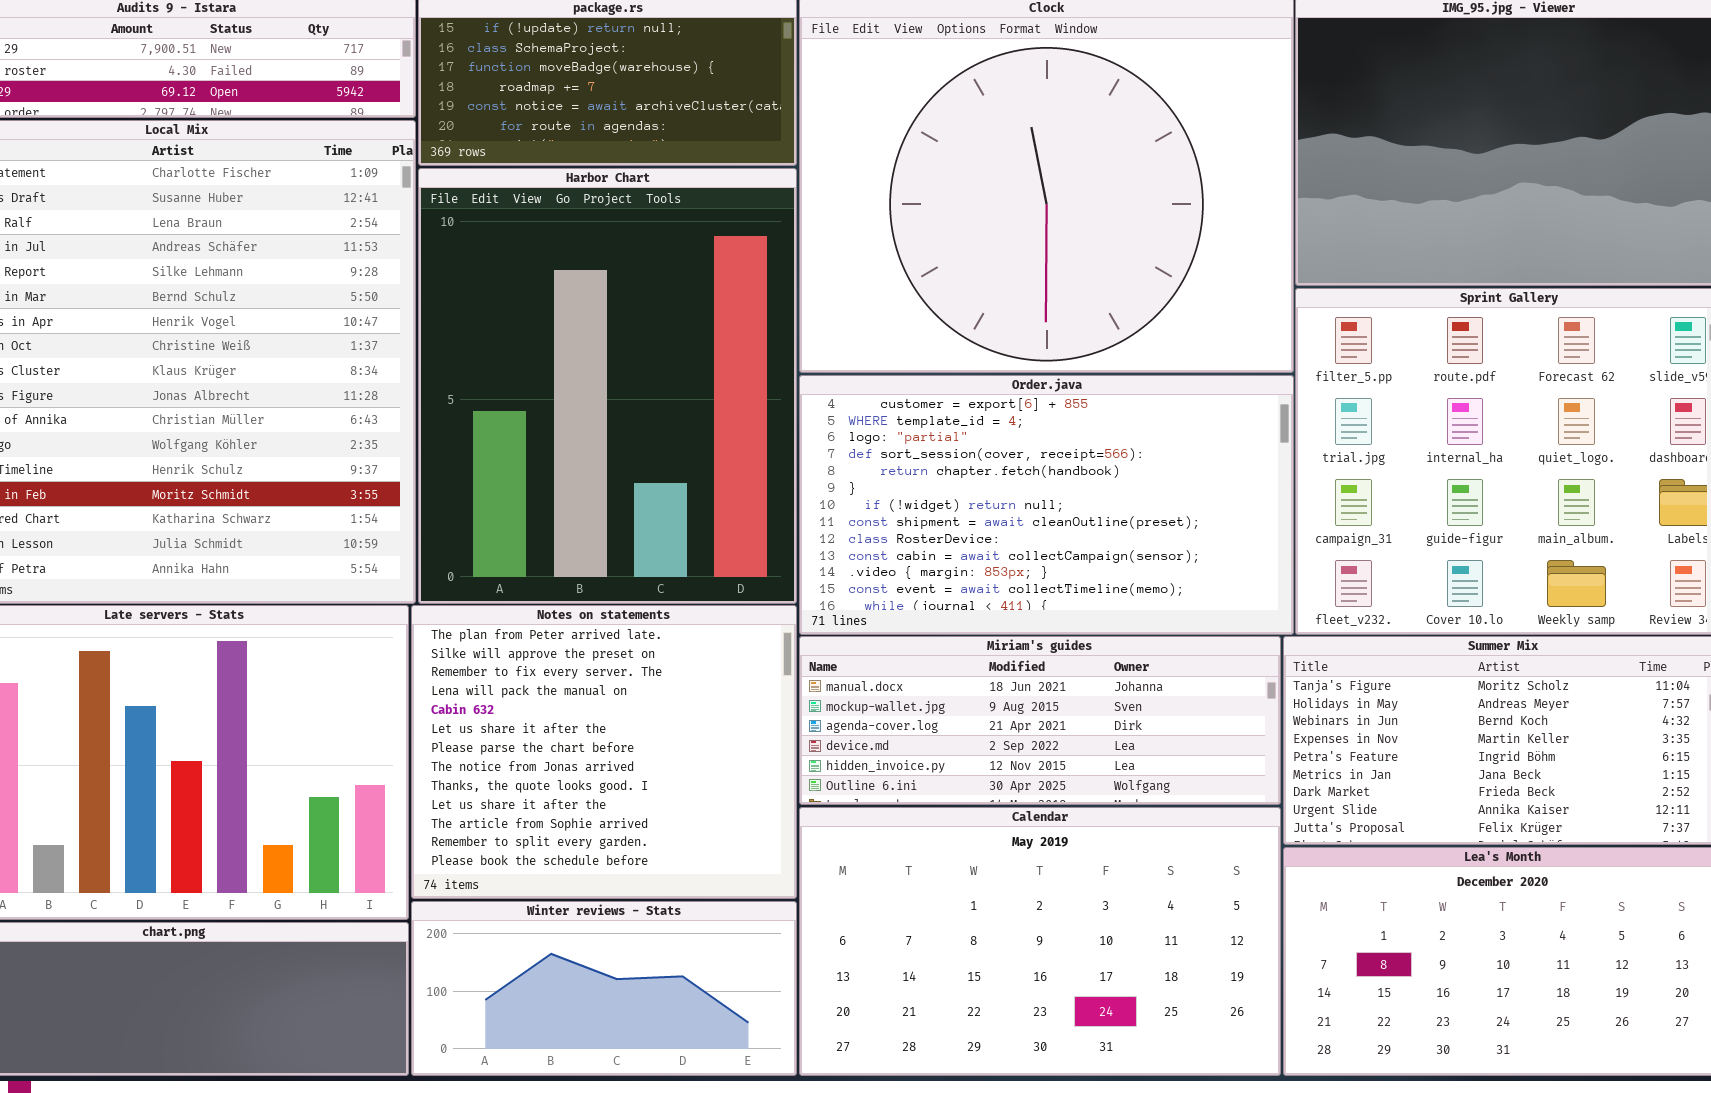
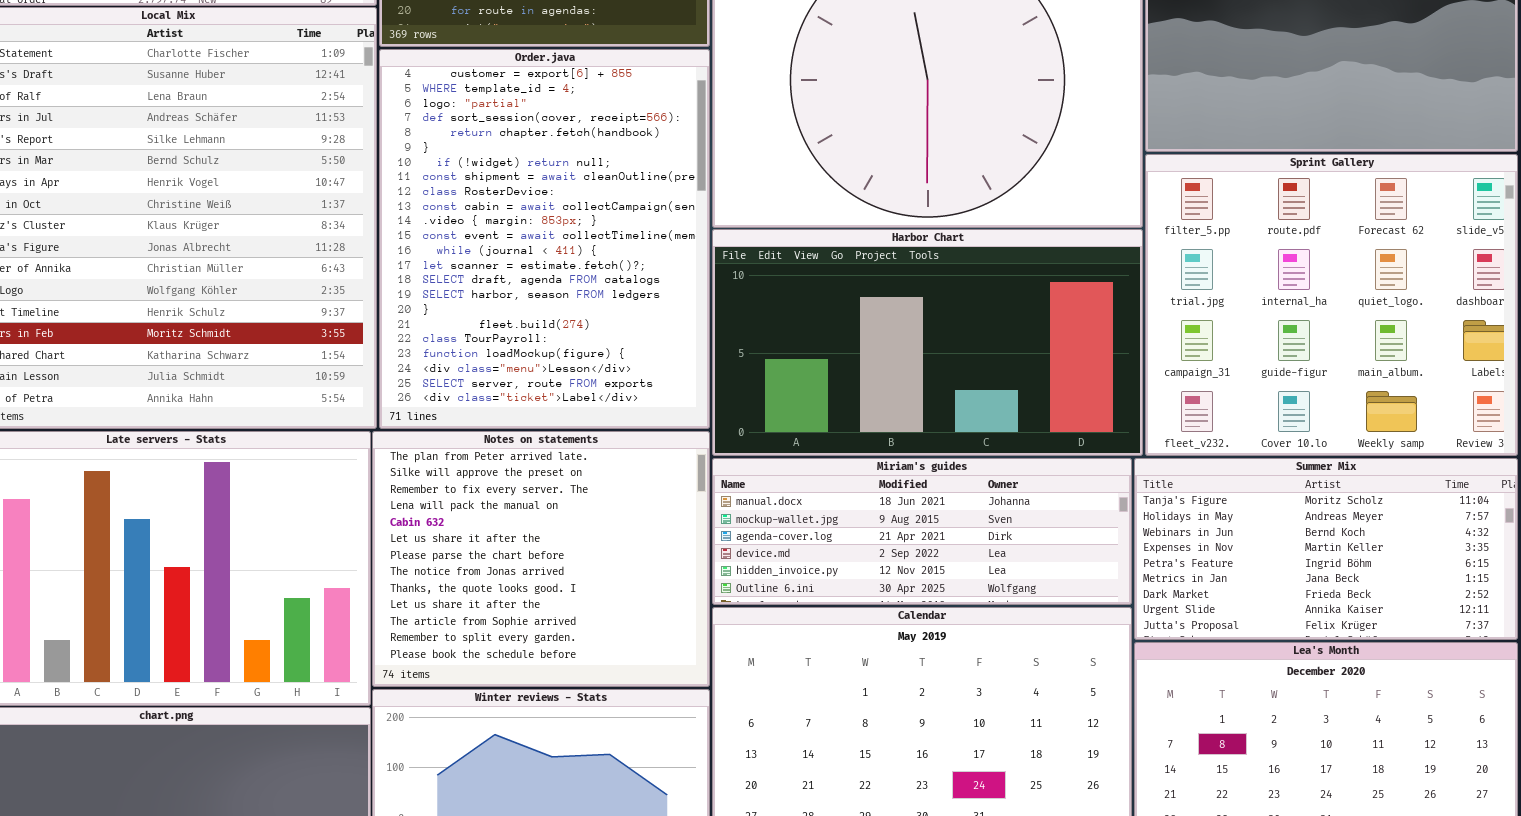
Harbor Chart: [418,168,797,604] -> [712,229,1143,456], moved, resized
Order.java: [799,375,1294,635] -> [379,49,710,429], moved, resized

